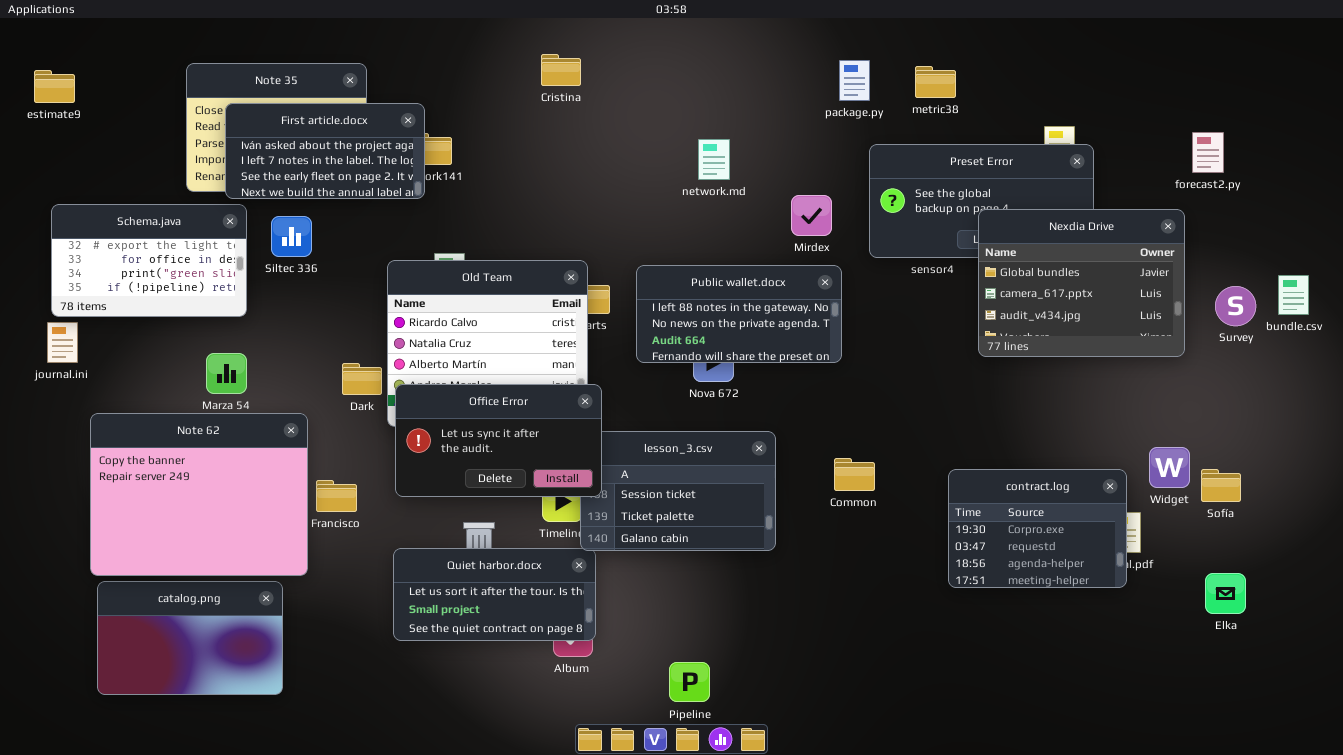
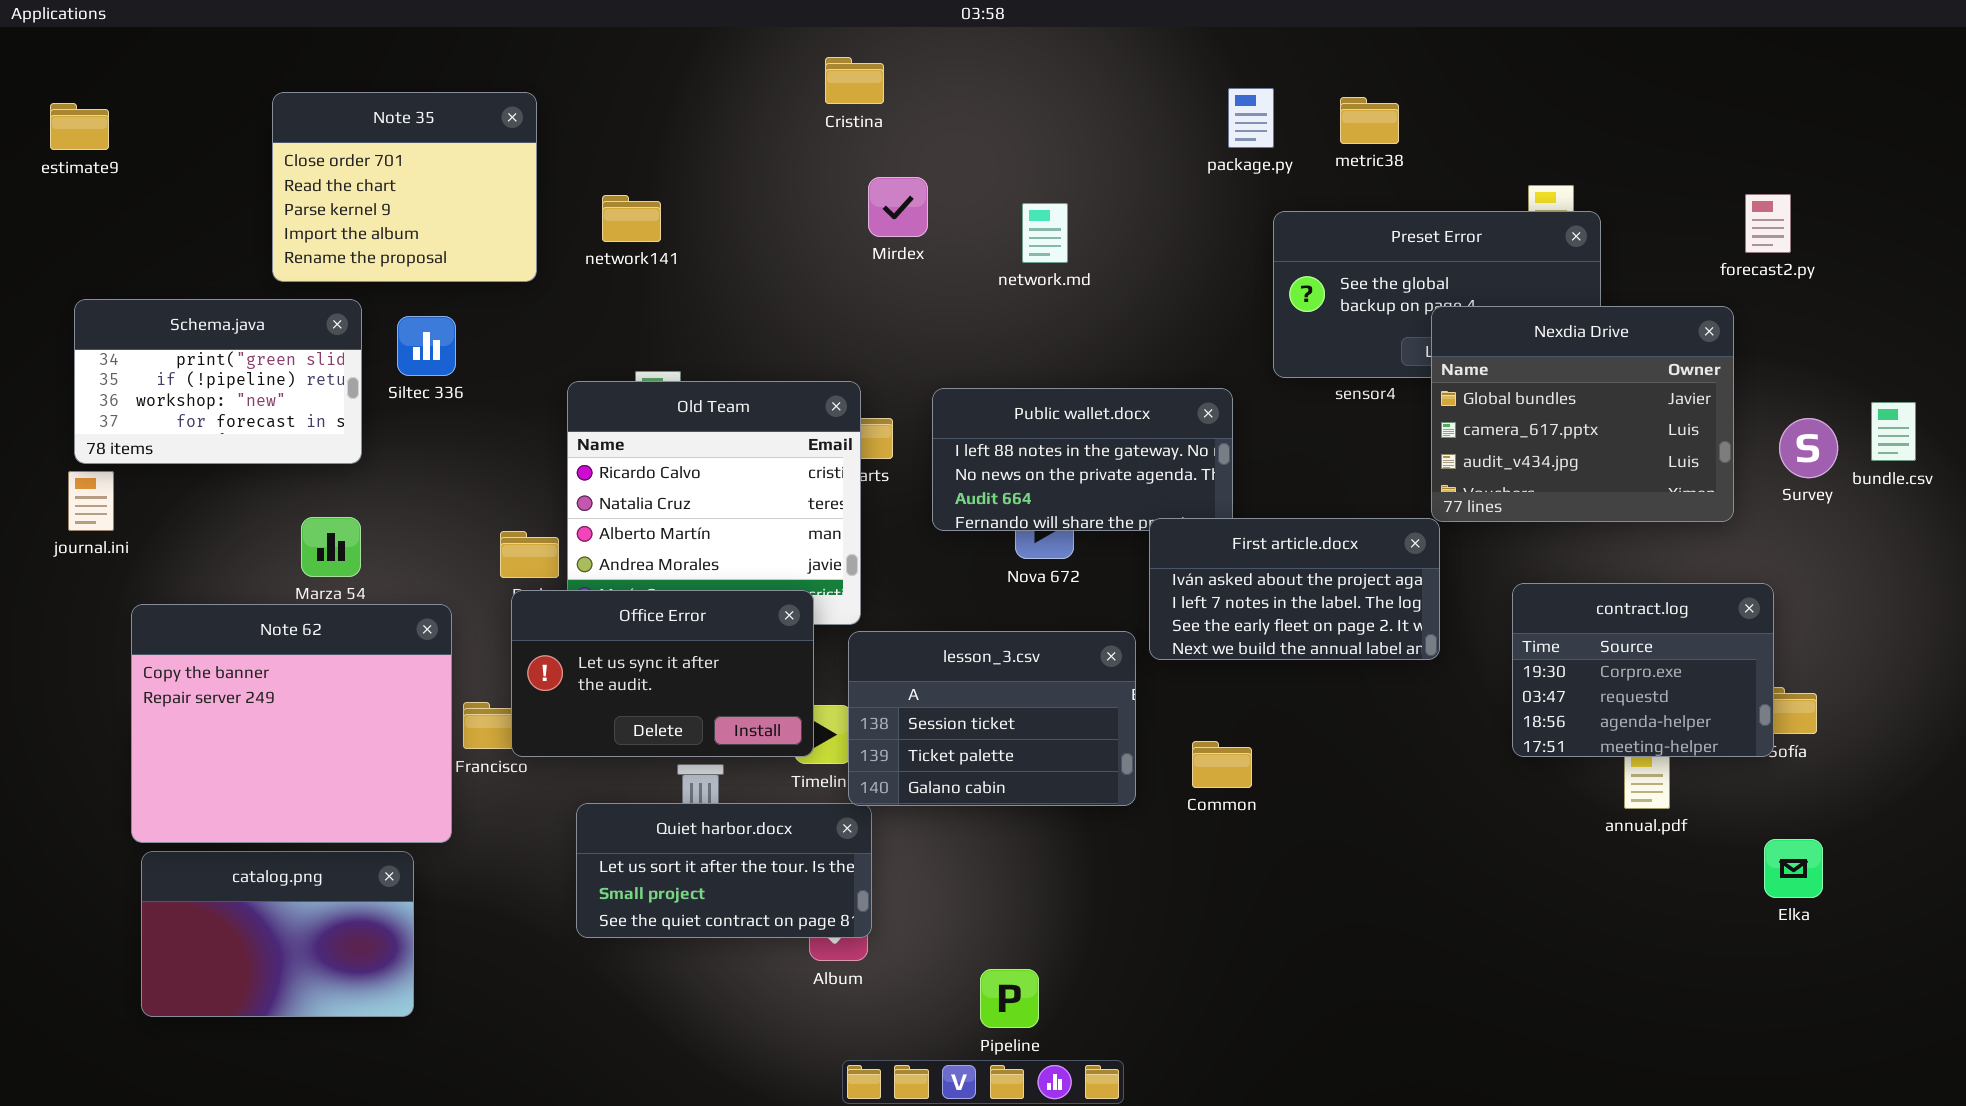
Cristina: [541,54,581,86] -> [825,57,884,104], moved
First article.docx: [225,103,425,199] -> [1149,518,1440,660], moved
Mirdex: [791,195,832,236] -> [868,177,928,237], moved
Schema.java: [51,204,247,317] -> [74,299,362,464], scrolled down 2 rows
Office Error: [395,384,602,497] -> [511,590,814,757], moved
Common: [834,458,875,491] -> [1192,741,1252,788], moved
contract.log: [948,469,1127,588] -> [1512,583,1774,757], moved

